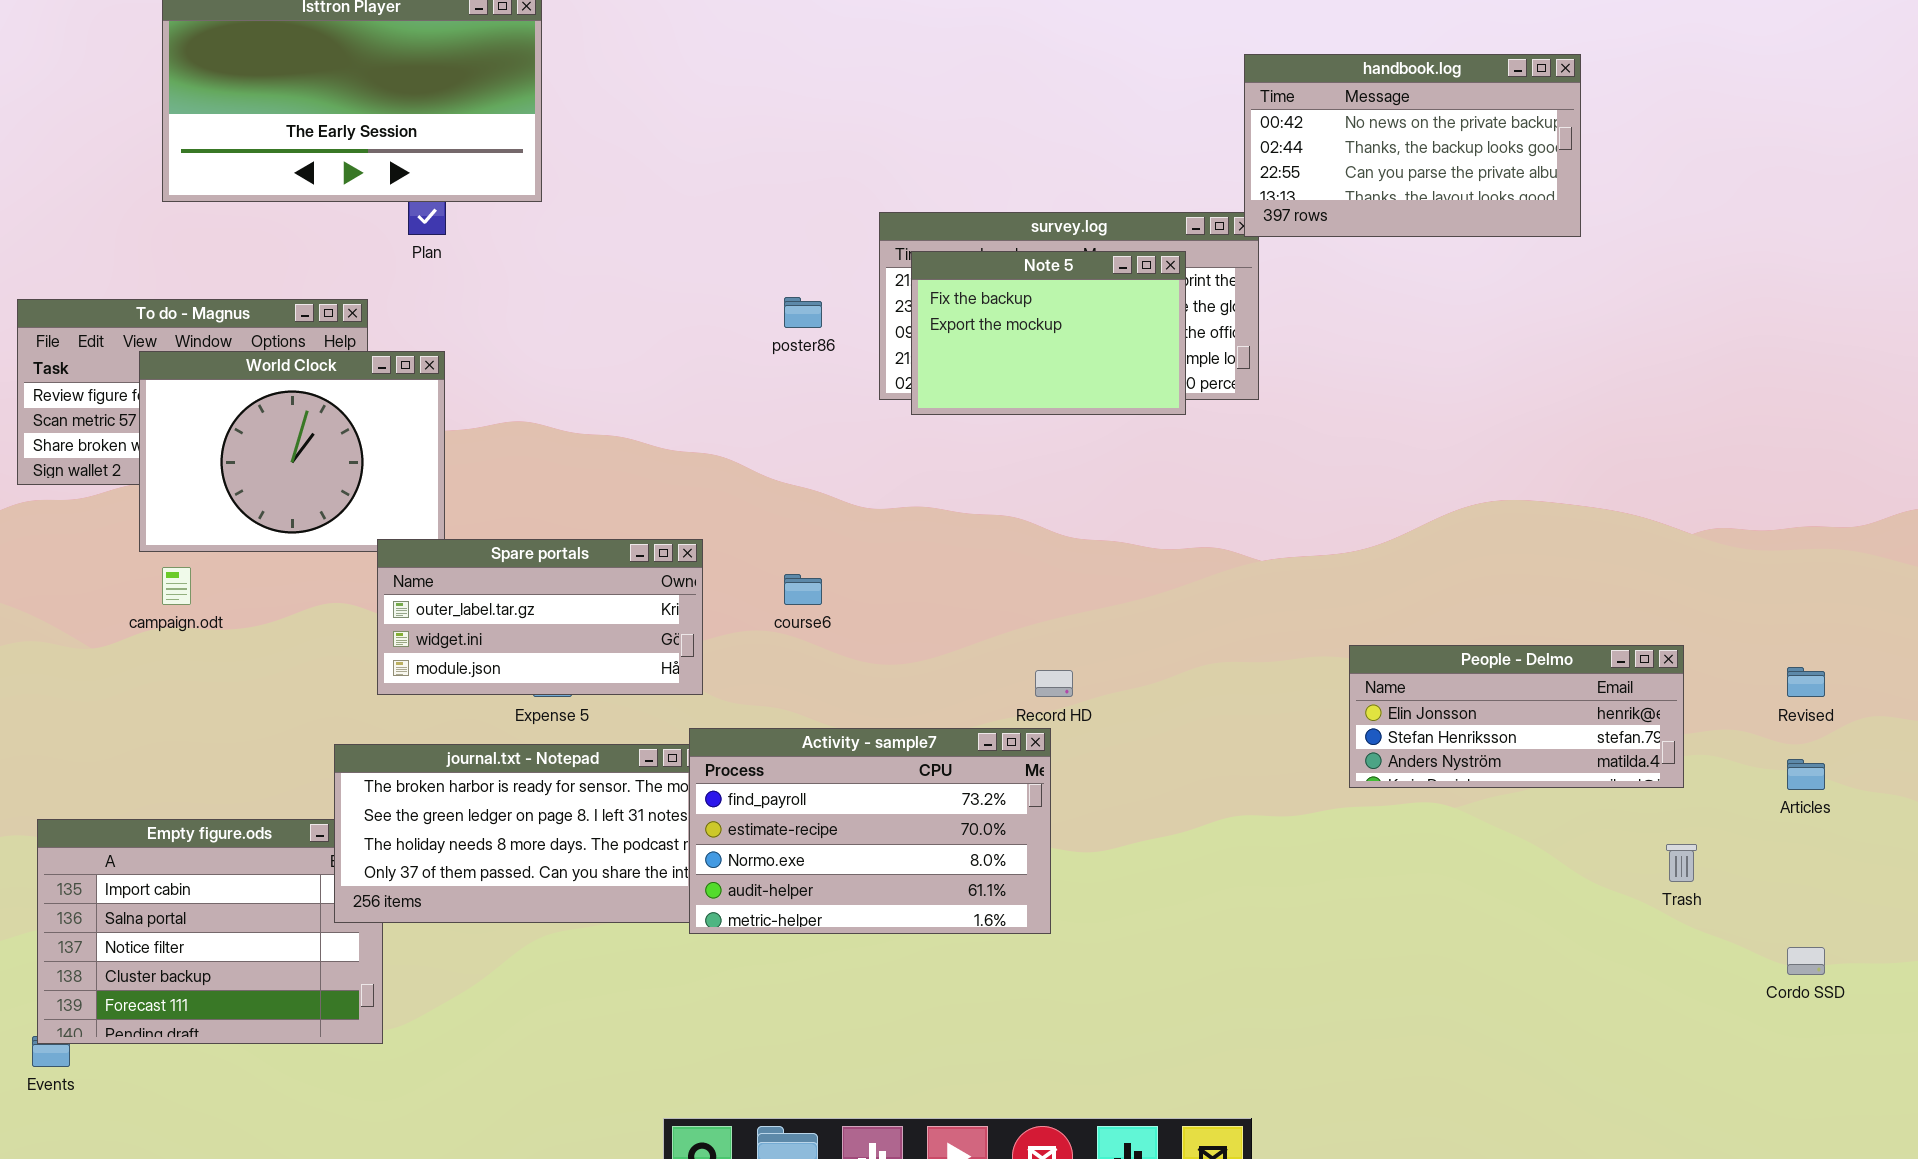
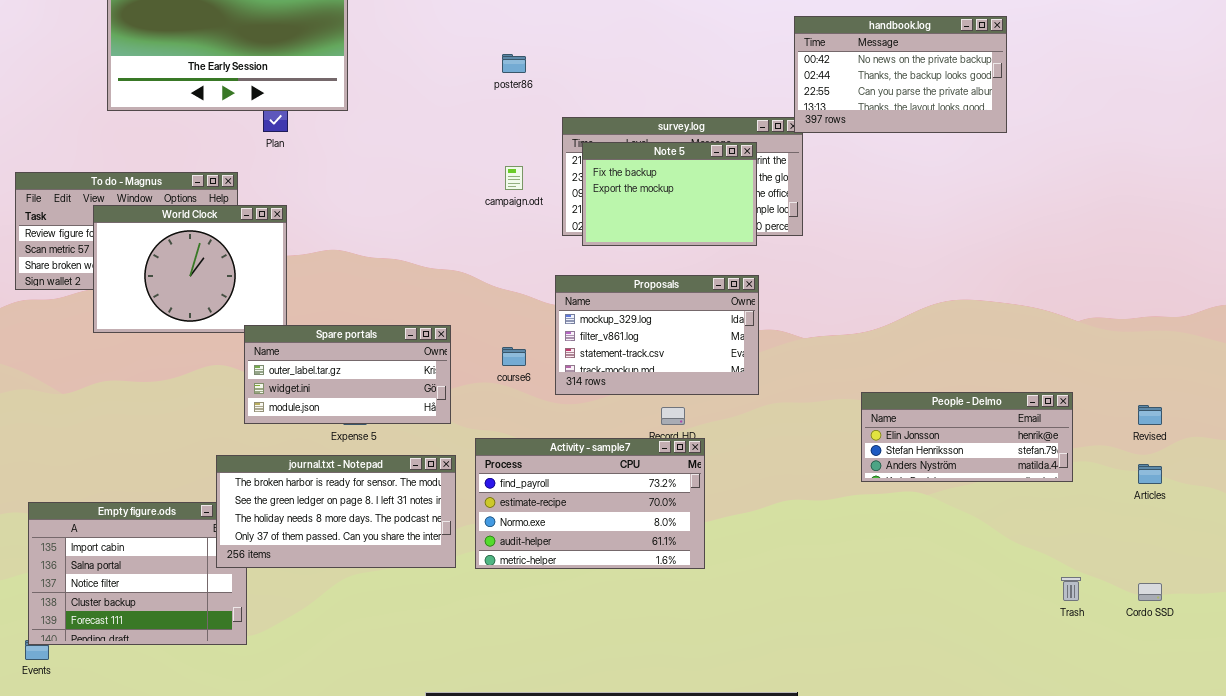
poster86: [784,297,822,328] -> [502,54,526,73], moved
Proposals: none -> [555,275,759,395], opened
campaign.odt: [162,567,191,605] -> [505,166,523,190], moved
Activity - sample7: [689,728,1051,934] -> [475,438,705,569], moved
Trash: [1666,844,1697,882] -> [1061,577,1081,601], moved

